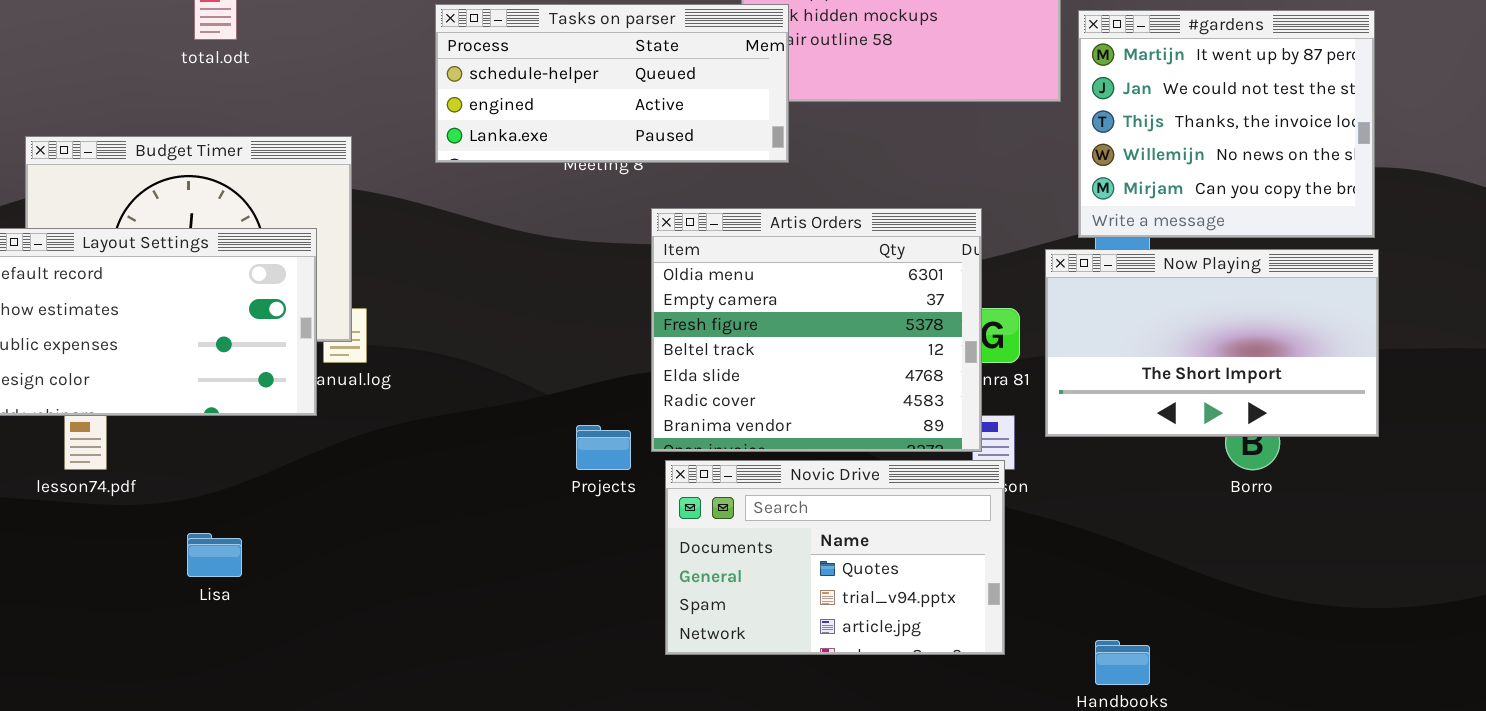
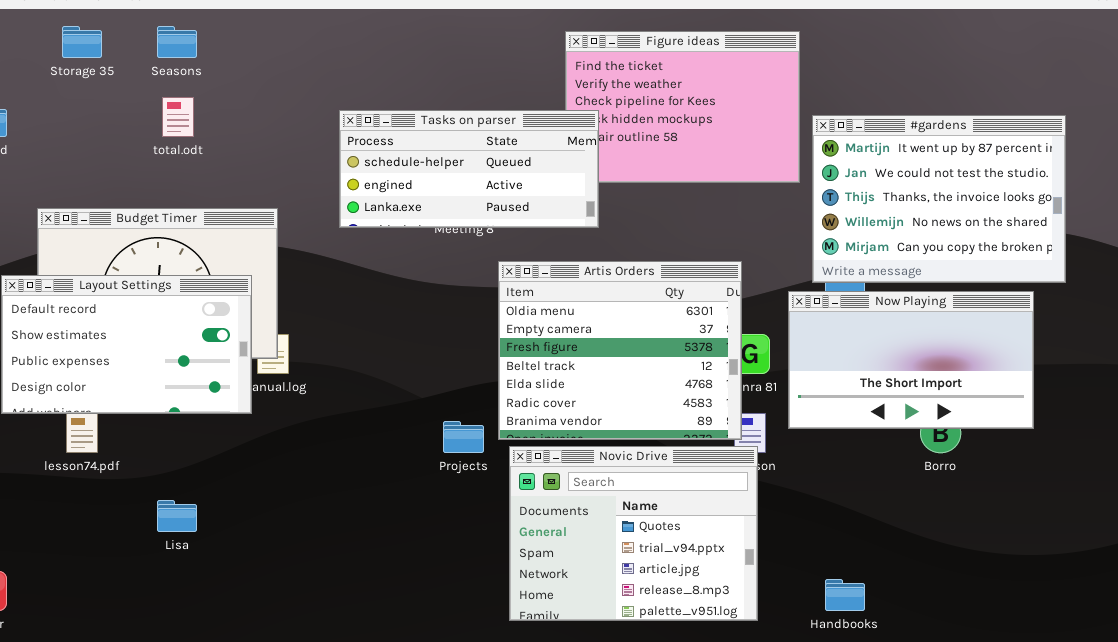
#gardens: [1078,10,1375,238] -> [812,115,1066,283], resized
Novic Drive: [665,460,1005,655] -> [509,446,758,621], resized

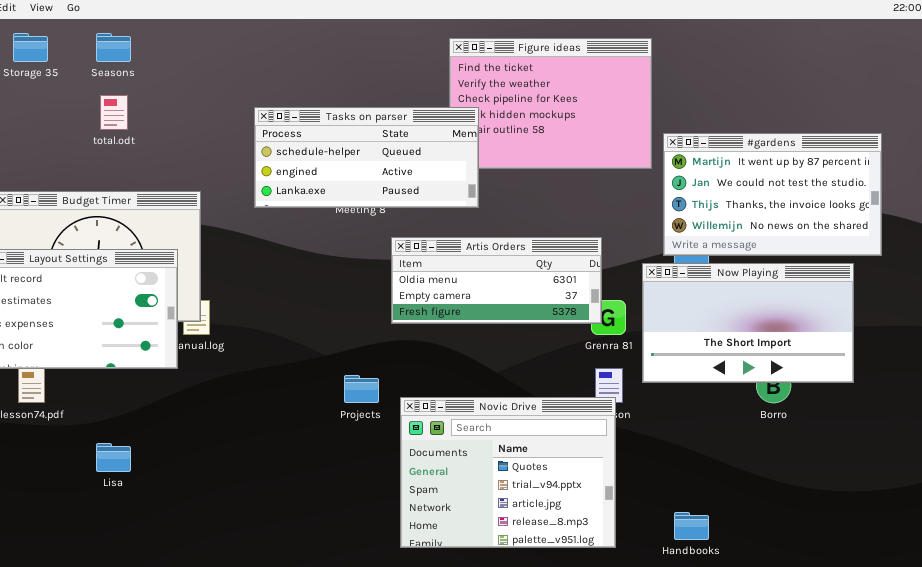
#gardens: [812,115,1066,283] -> [663,133,882,256], resized
Artis Orders: [498,261,742,440] -> [391,237,602,324], resized

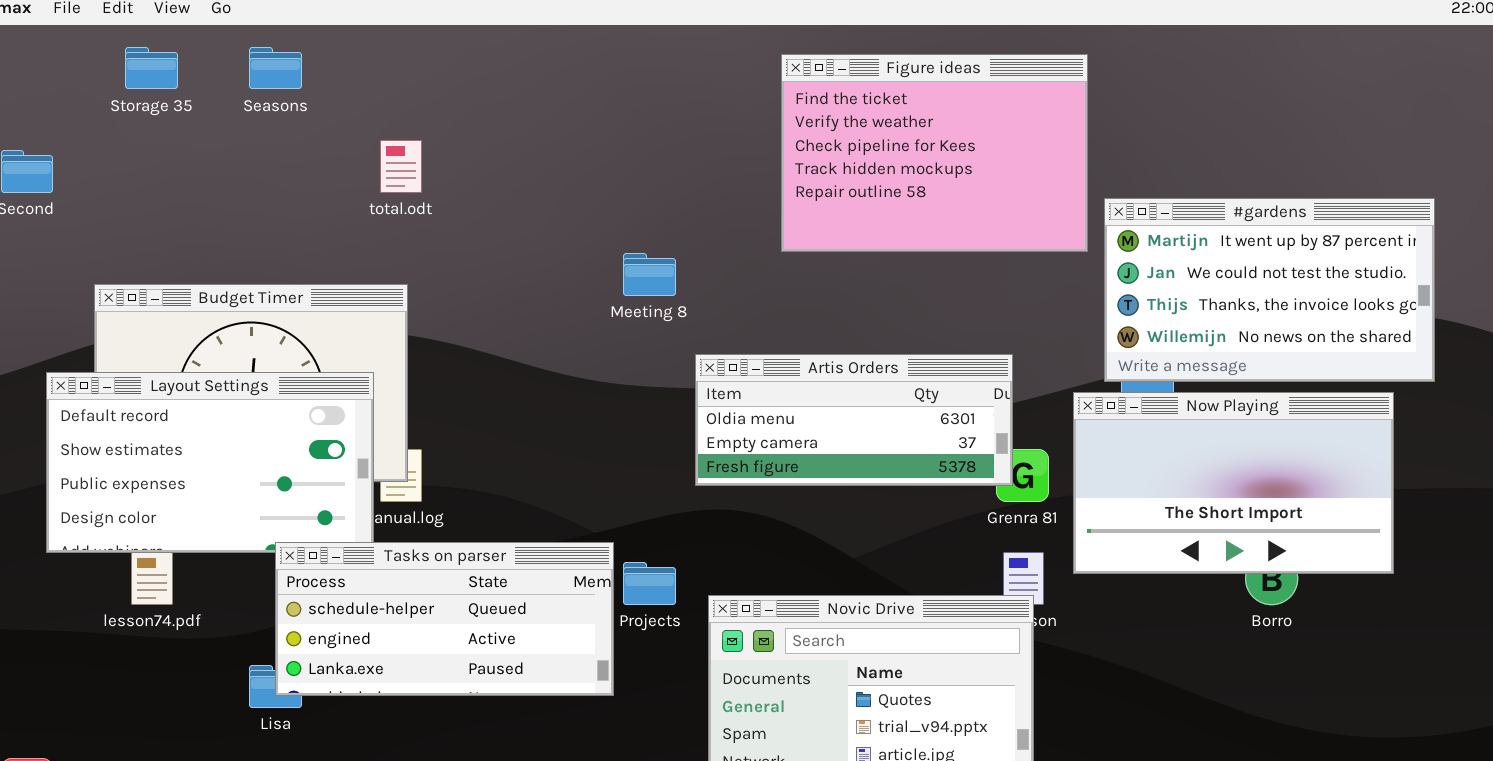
total.odt: [100,95,128,130] -> [380,140,422,193], moved
Tasks on parser: [254,107,479,208] -> [275,542,614,696], moved

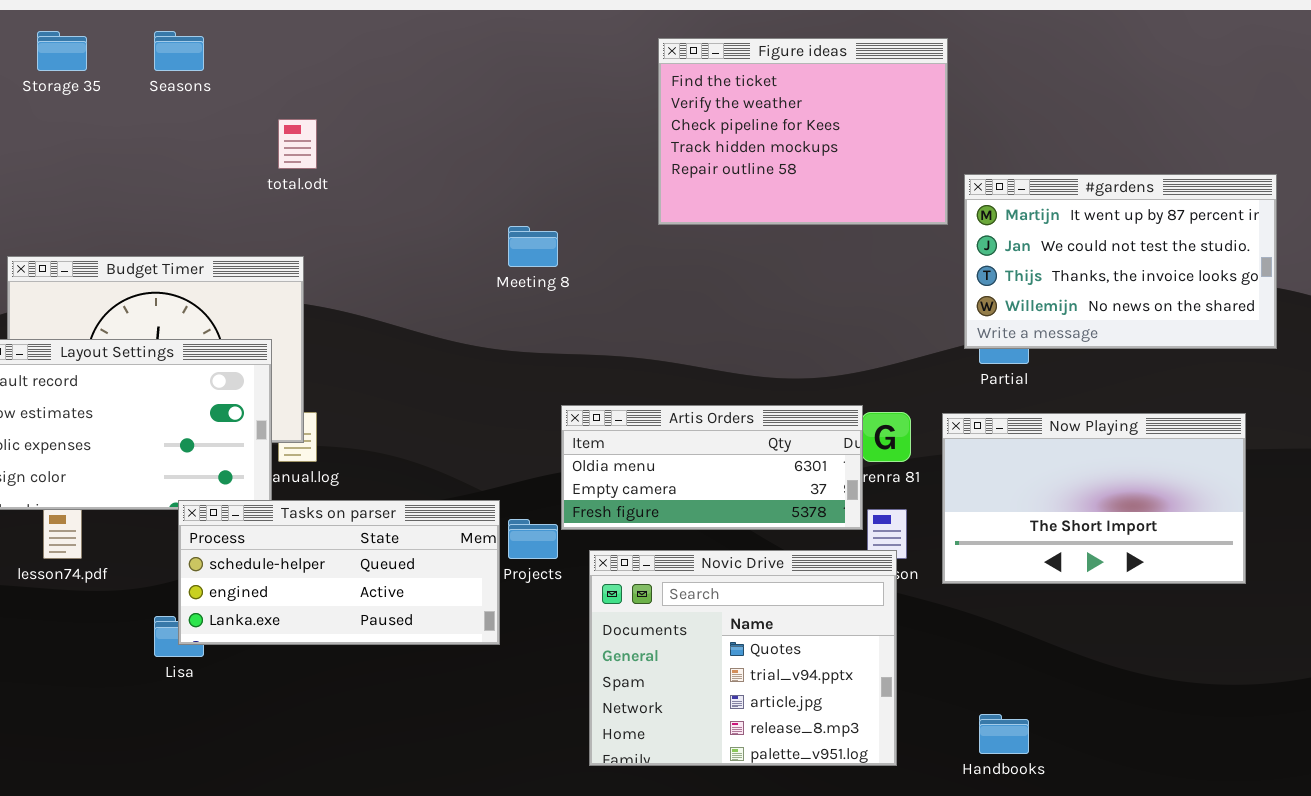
Artis Orders: [695,354,1013,486] -> [561,405,863,530], moved
Now Playing: [1073,392,1394,574] -> [942,413,1246,584], moved

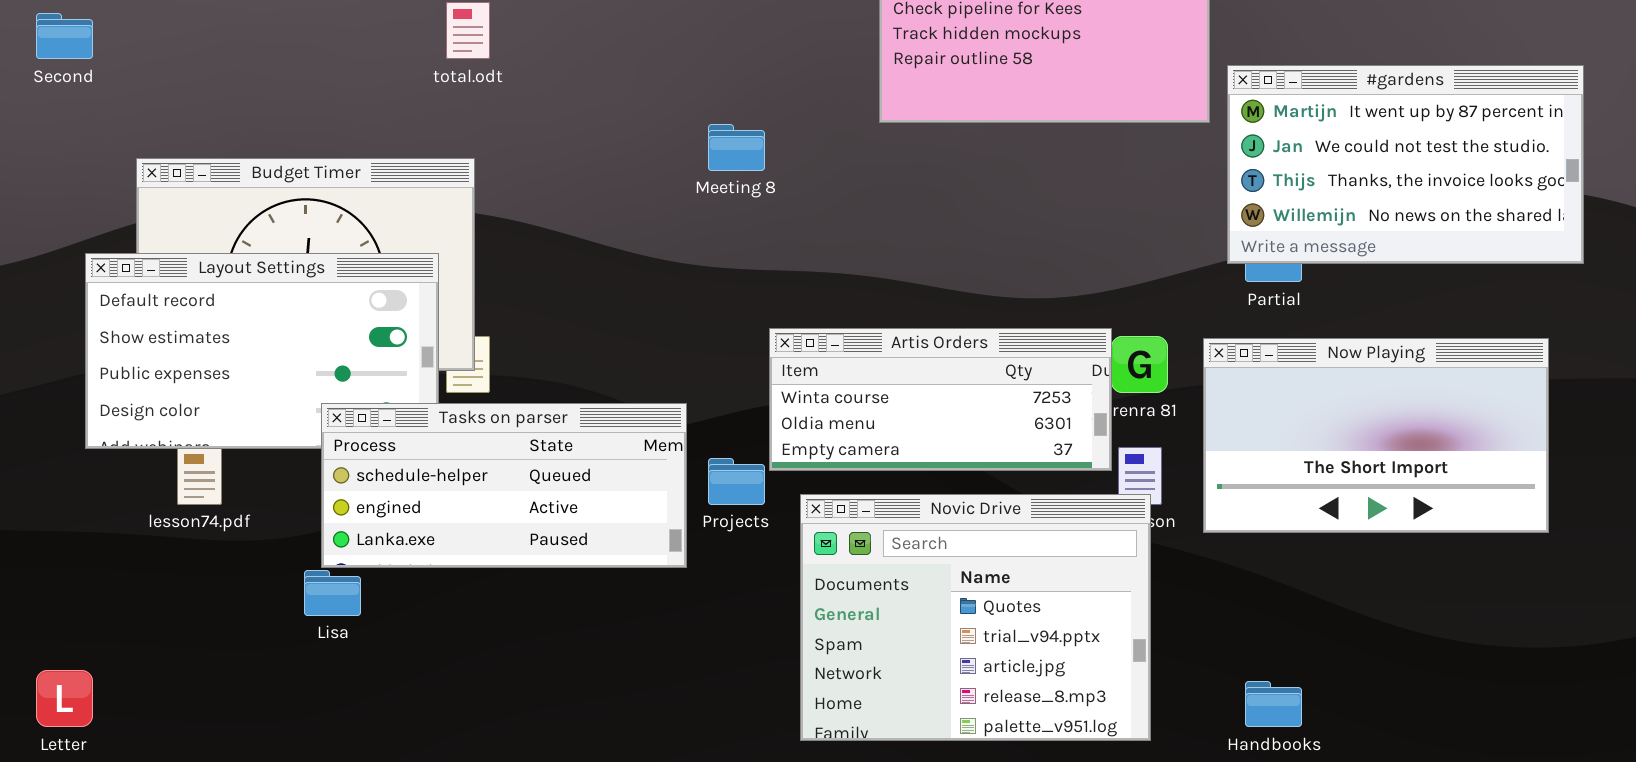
Artis Orders: [561,405,863,530] -> [769,328,1112,471], scrolled up 1 row
Tasks on parser: [178,500,500,645] -> [321,403,687,568], moved

